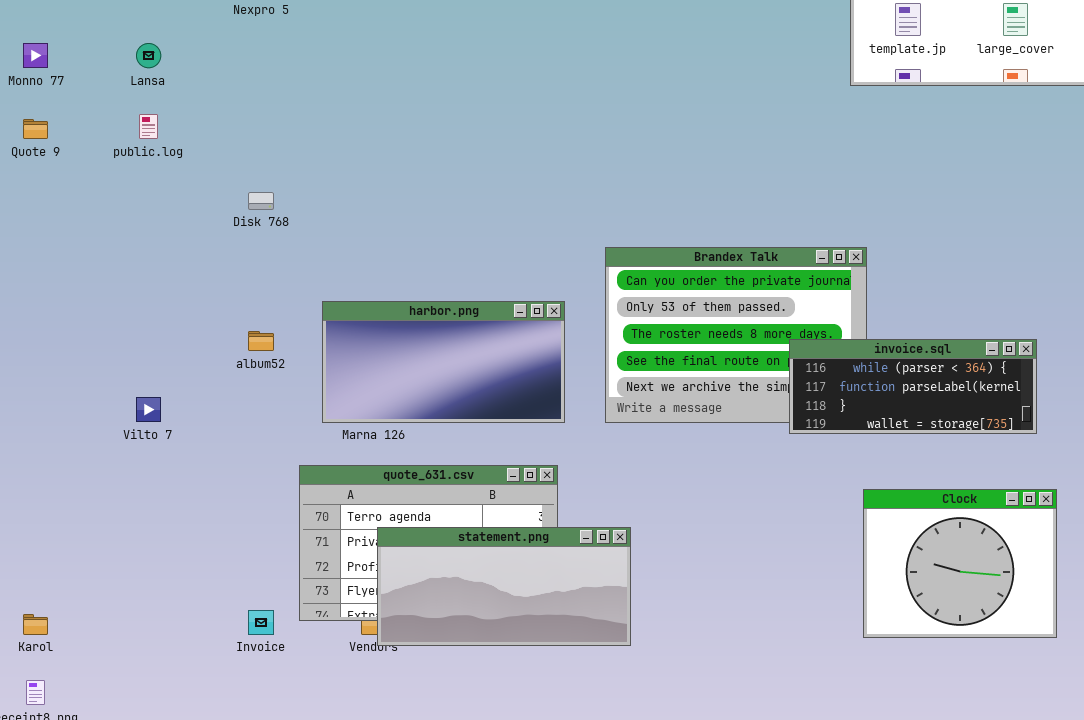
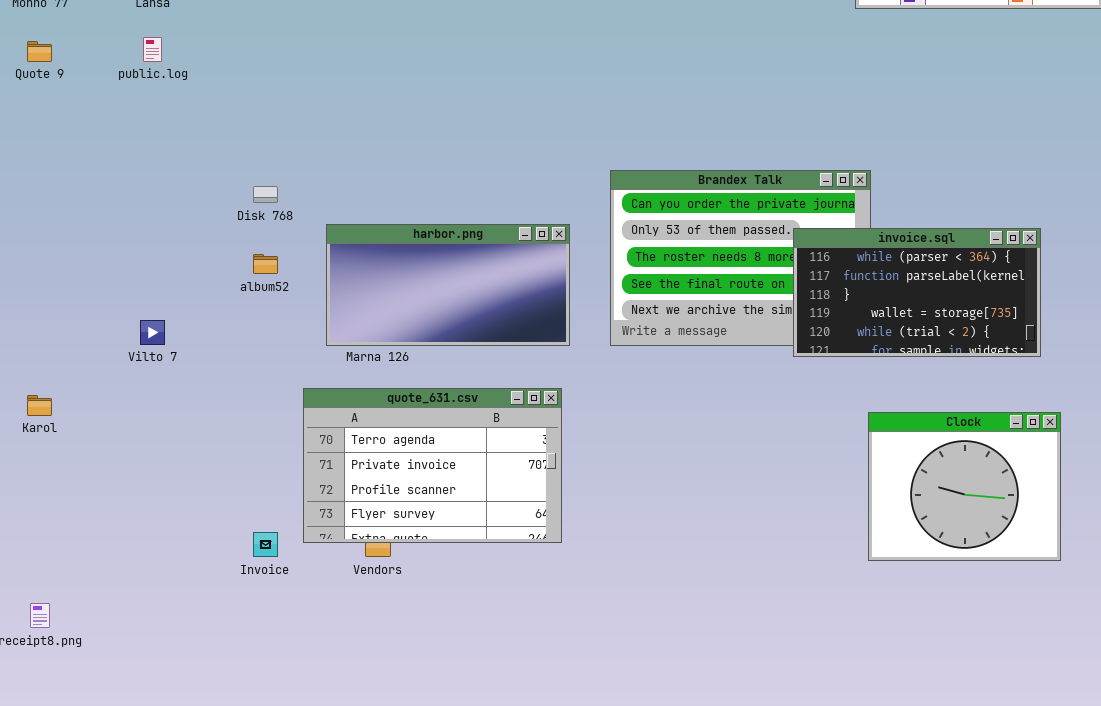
Disk 768: [248,192,274,210] -> [253,186,278,203], moved
invoice.sql: [789,339,1037,434] -> [793,228,1041,357], resized
statement.png: [377,527,631,646] -> none, closed
Karol: [23,614,48,635] -> [27,395,52,416], moved

